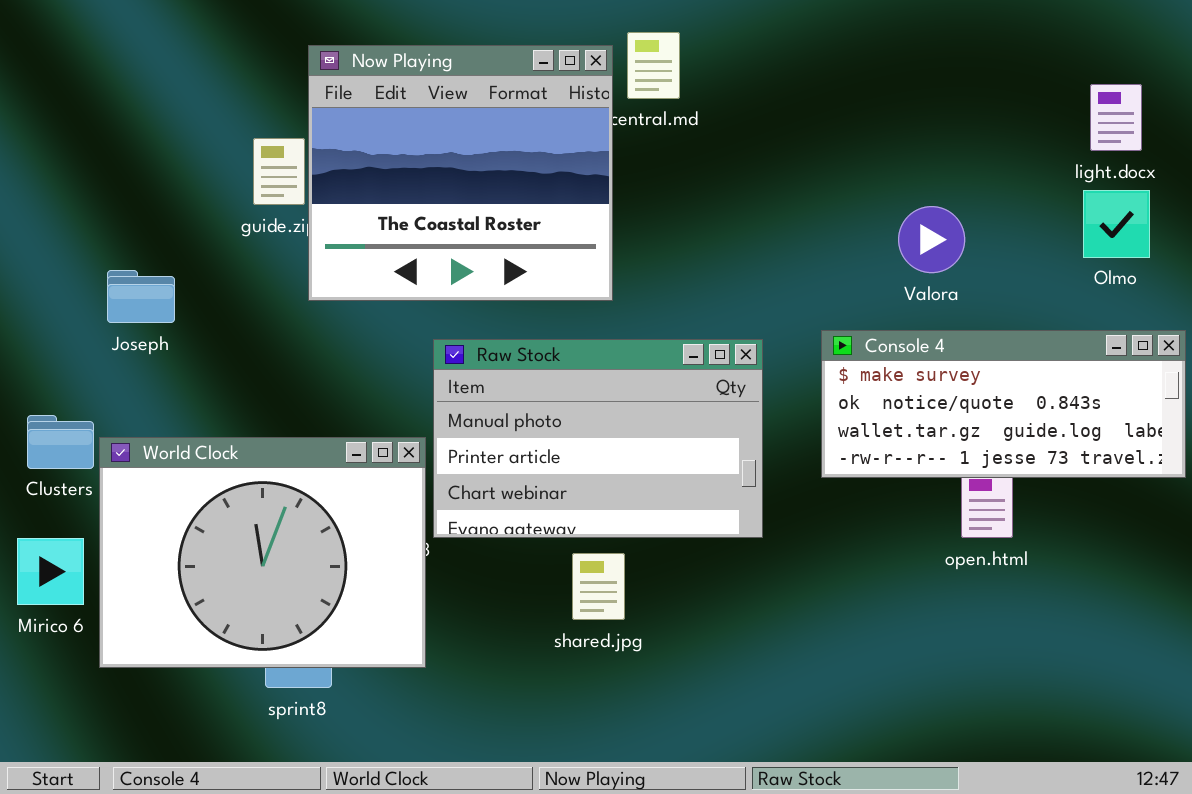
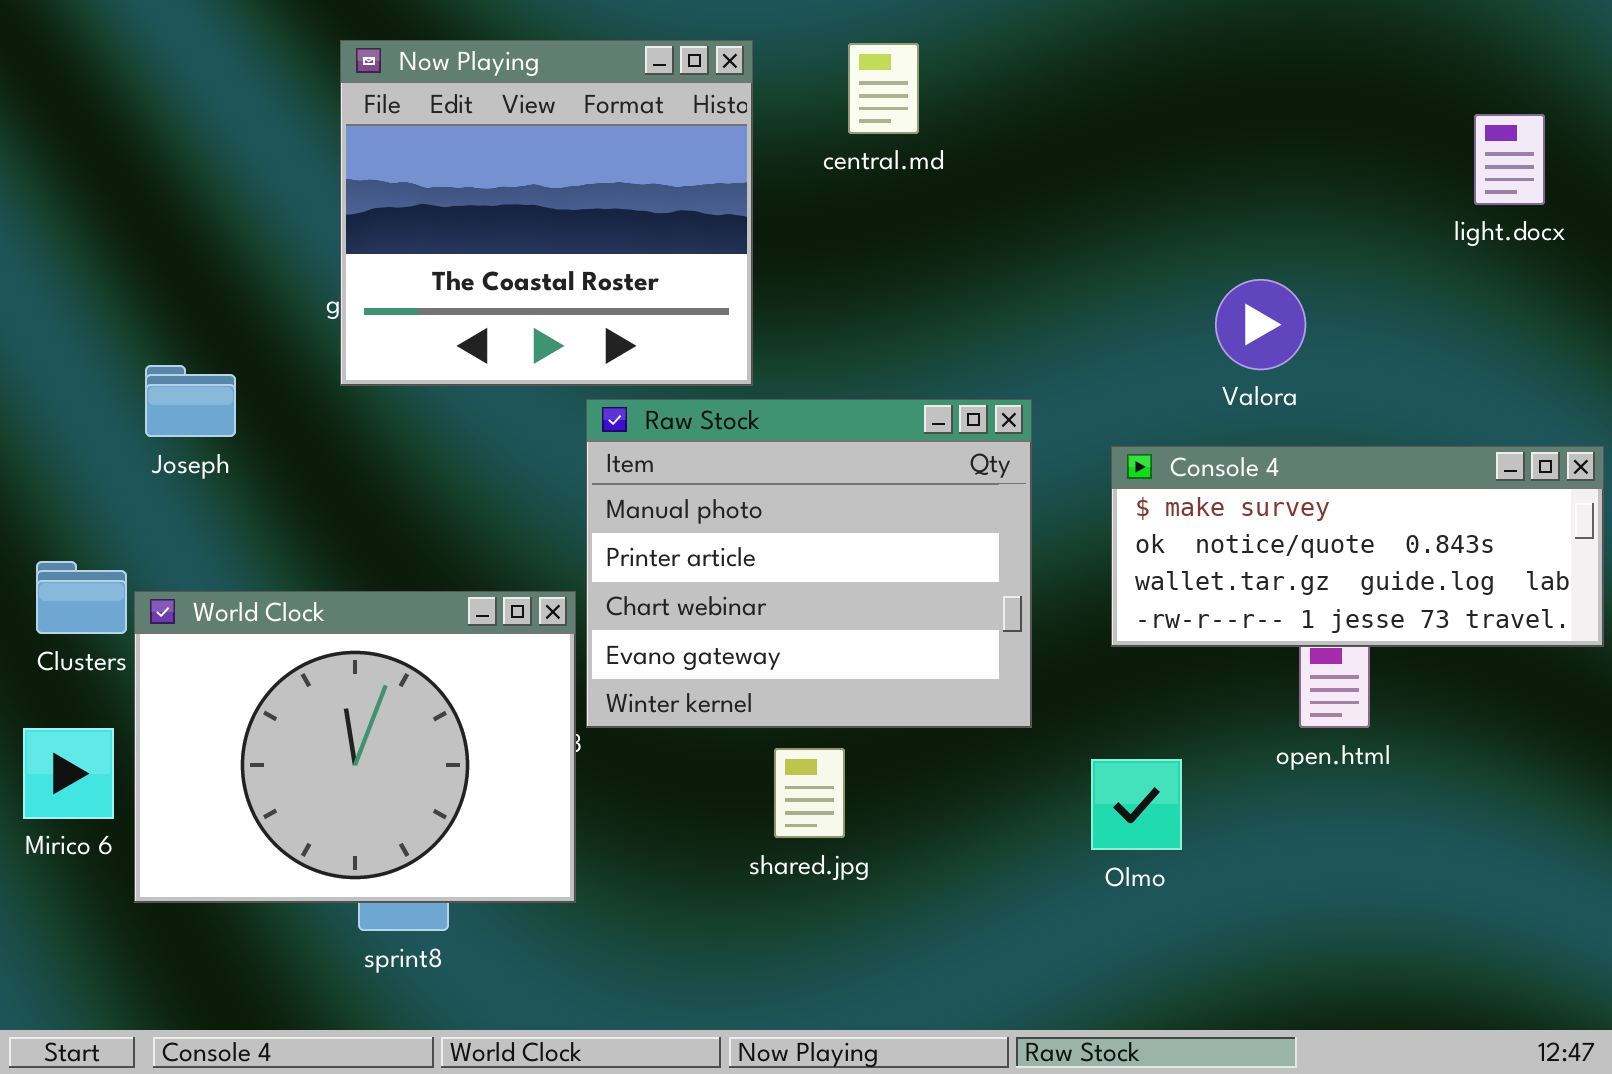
Now Playing: [308,45,613,301] -> [340,40,753,386], moved
Olmo: [1083,190,1150,258] -> [1091,759,1182,850], moved
Raw Stock: [433,339,763,538] -> [586,399,1032,728], resized

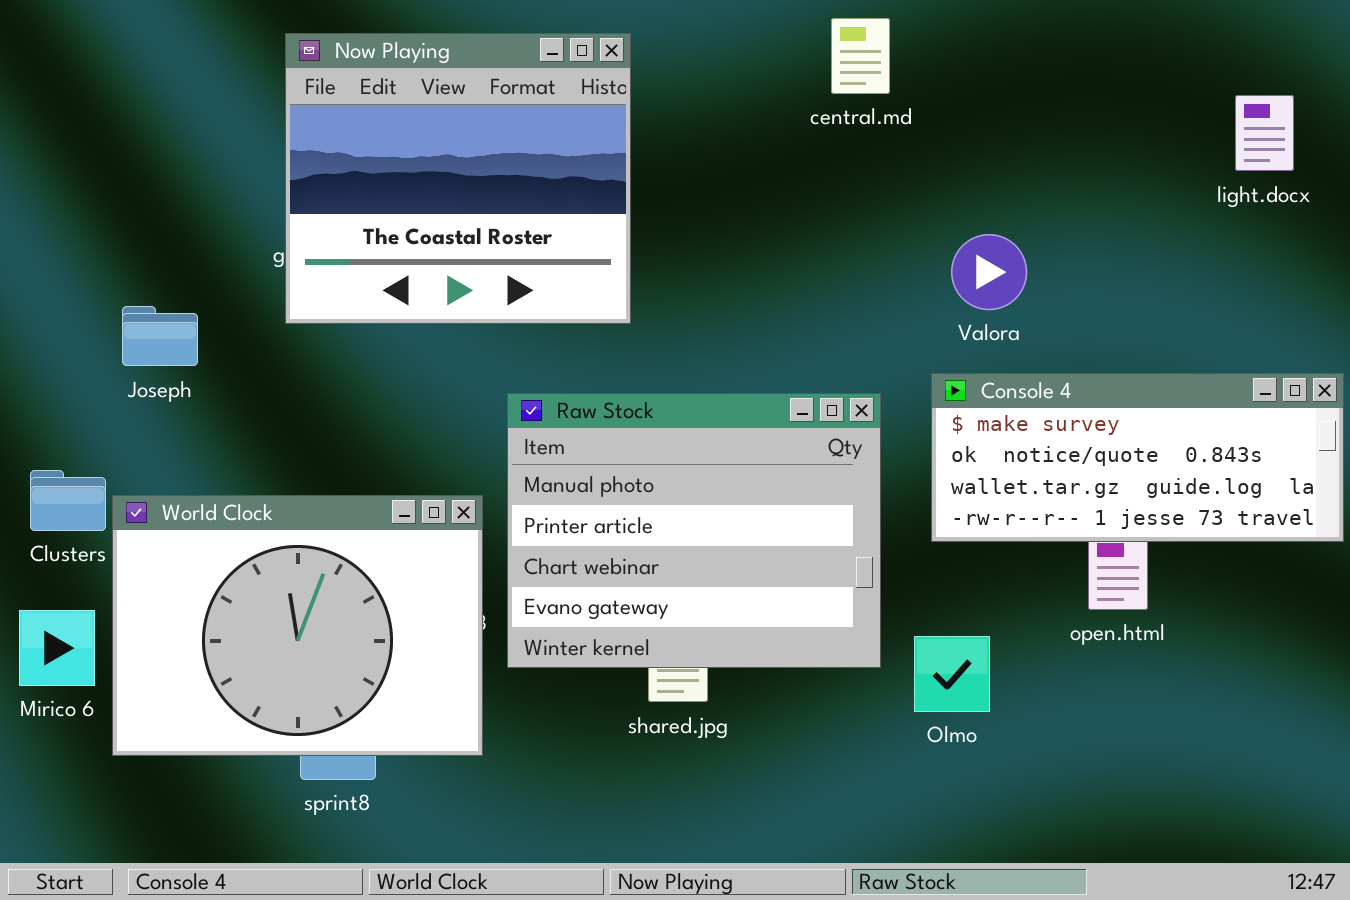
central.md: [848,43,919,134] -> [831,18,890,94], moved
Valora: [1215,279,1306,370] -> [951,234,1027,310], moved
Raw Stock: [586,399,1032,728] -> [507,393,881,668], moved

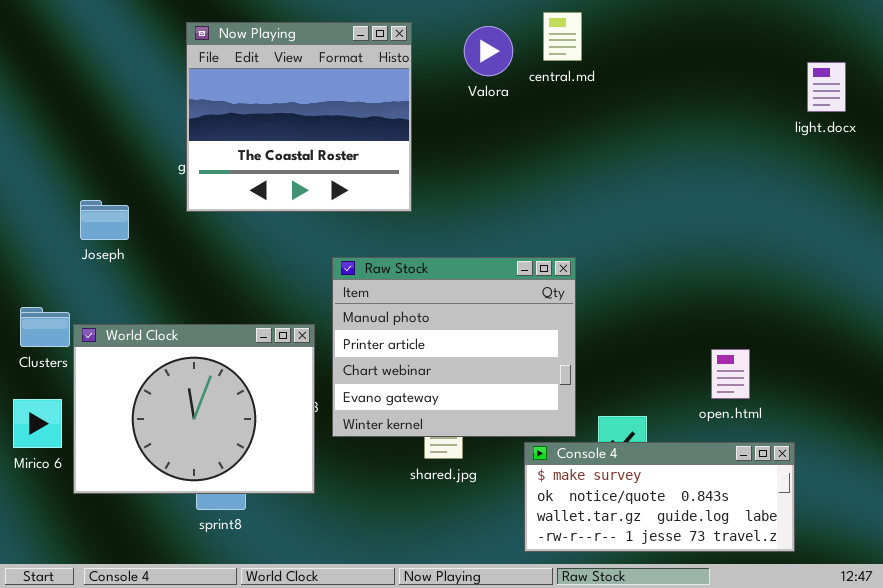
Valora: [951,234,1027,310] -> [464,26,513,76], moved
Console 4: [931,373,1344,542] -> [524,442,795,552], moved

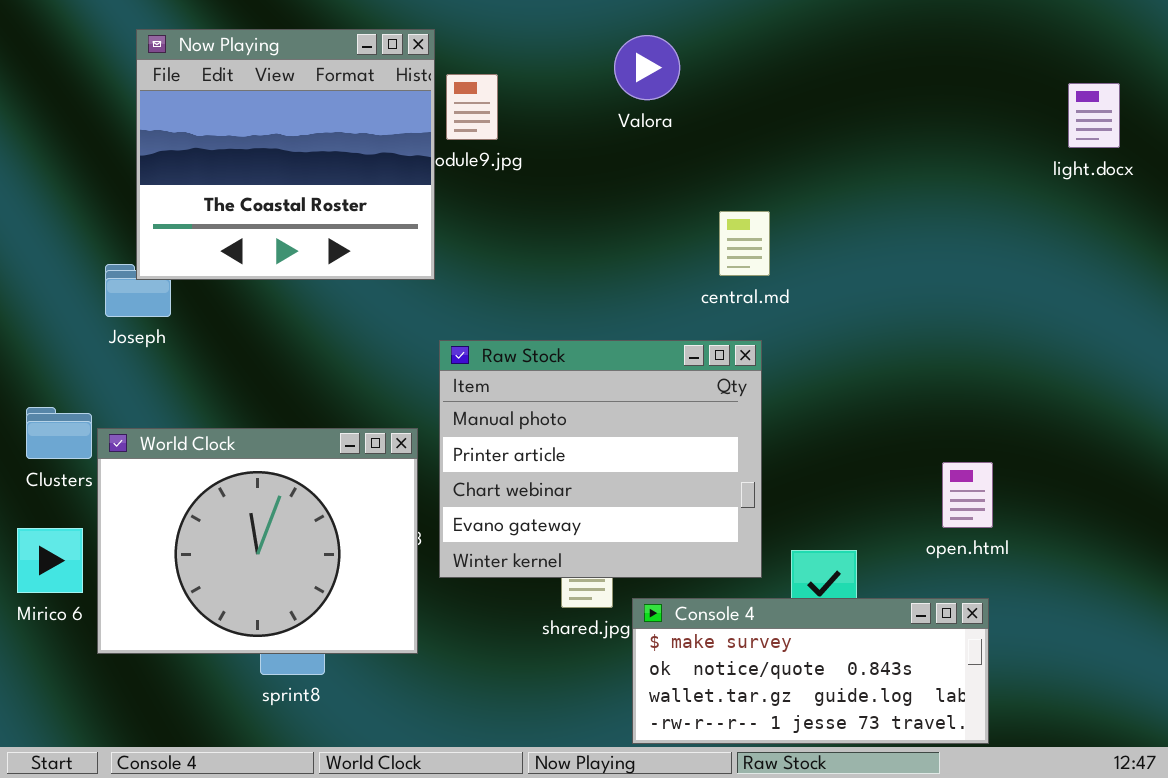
central.md: [543,12,582,61] -> [719,211,770,276], moved
Now Playing: [186,22,412,212] -> [136,29,435,280], moved
Console 4: [524,442,795,552] -> [632,598,989,744], moved

